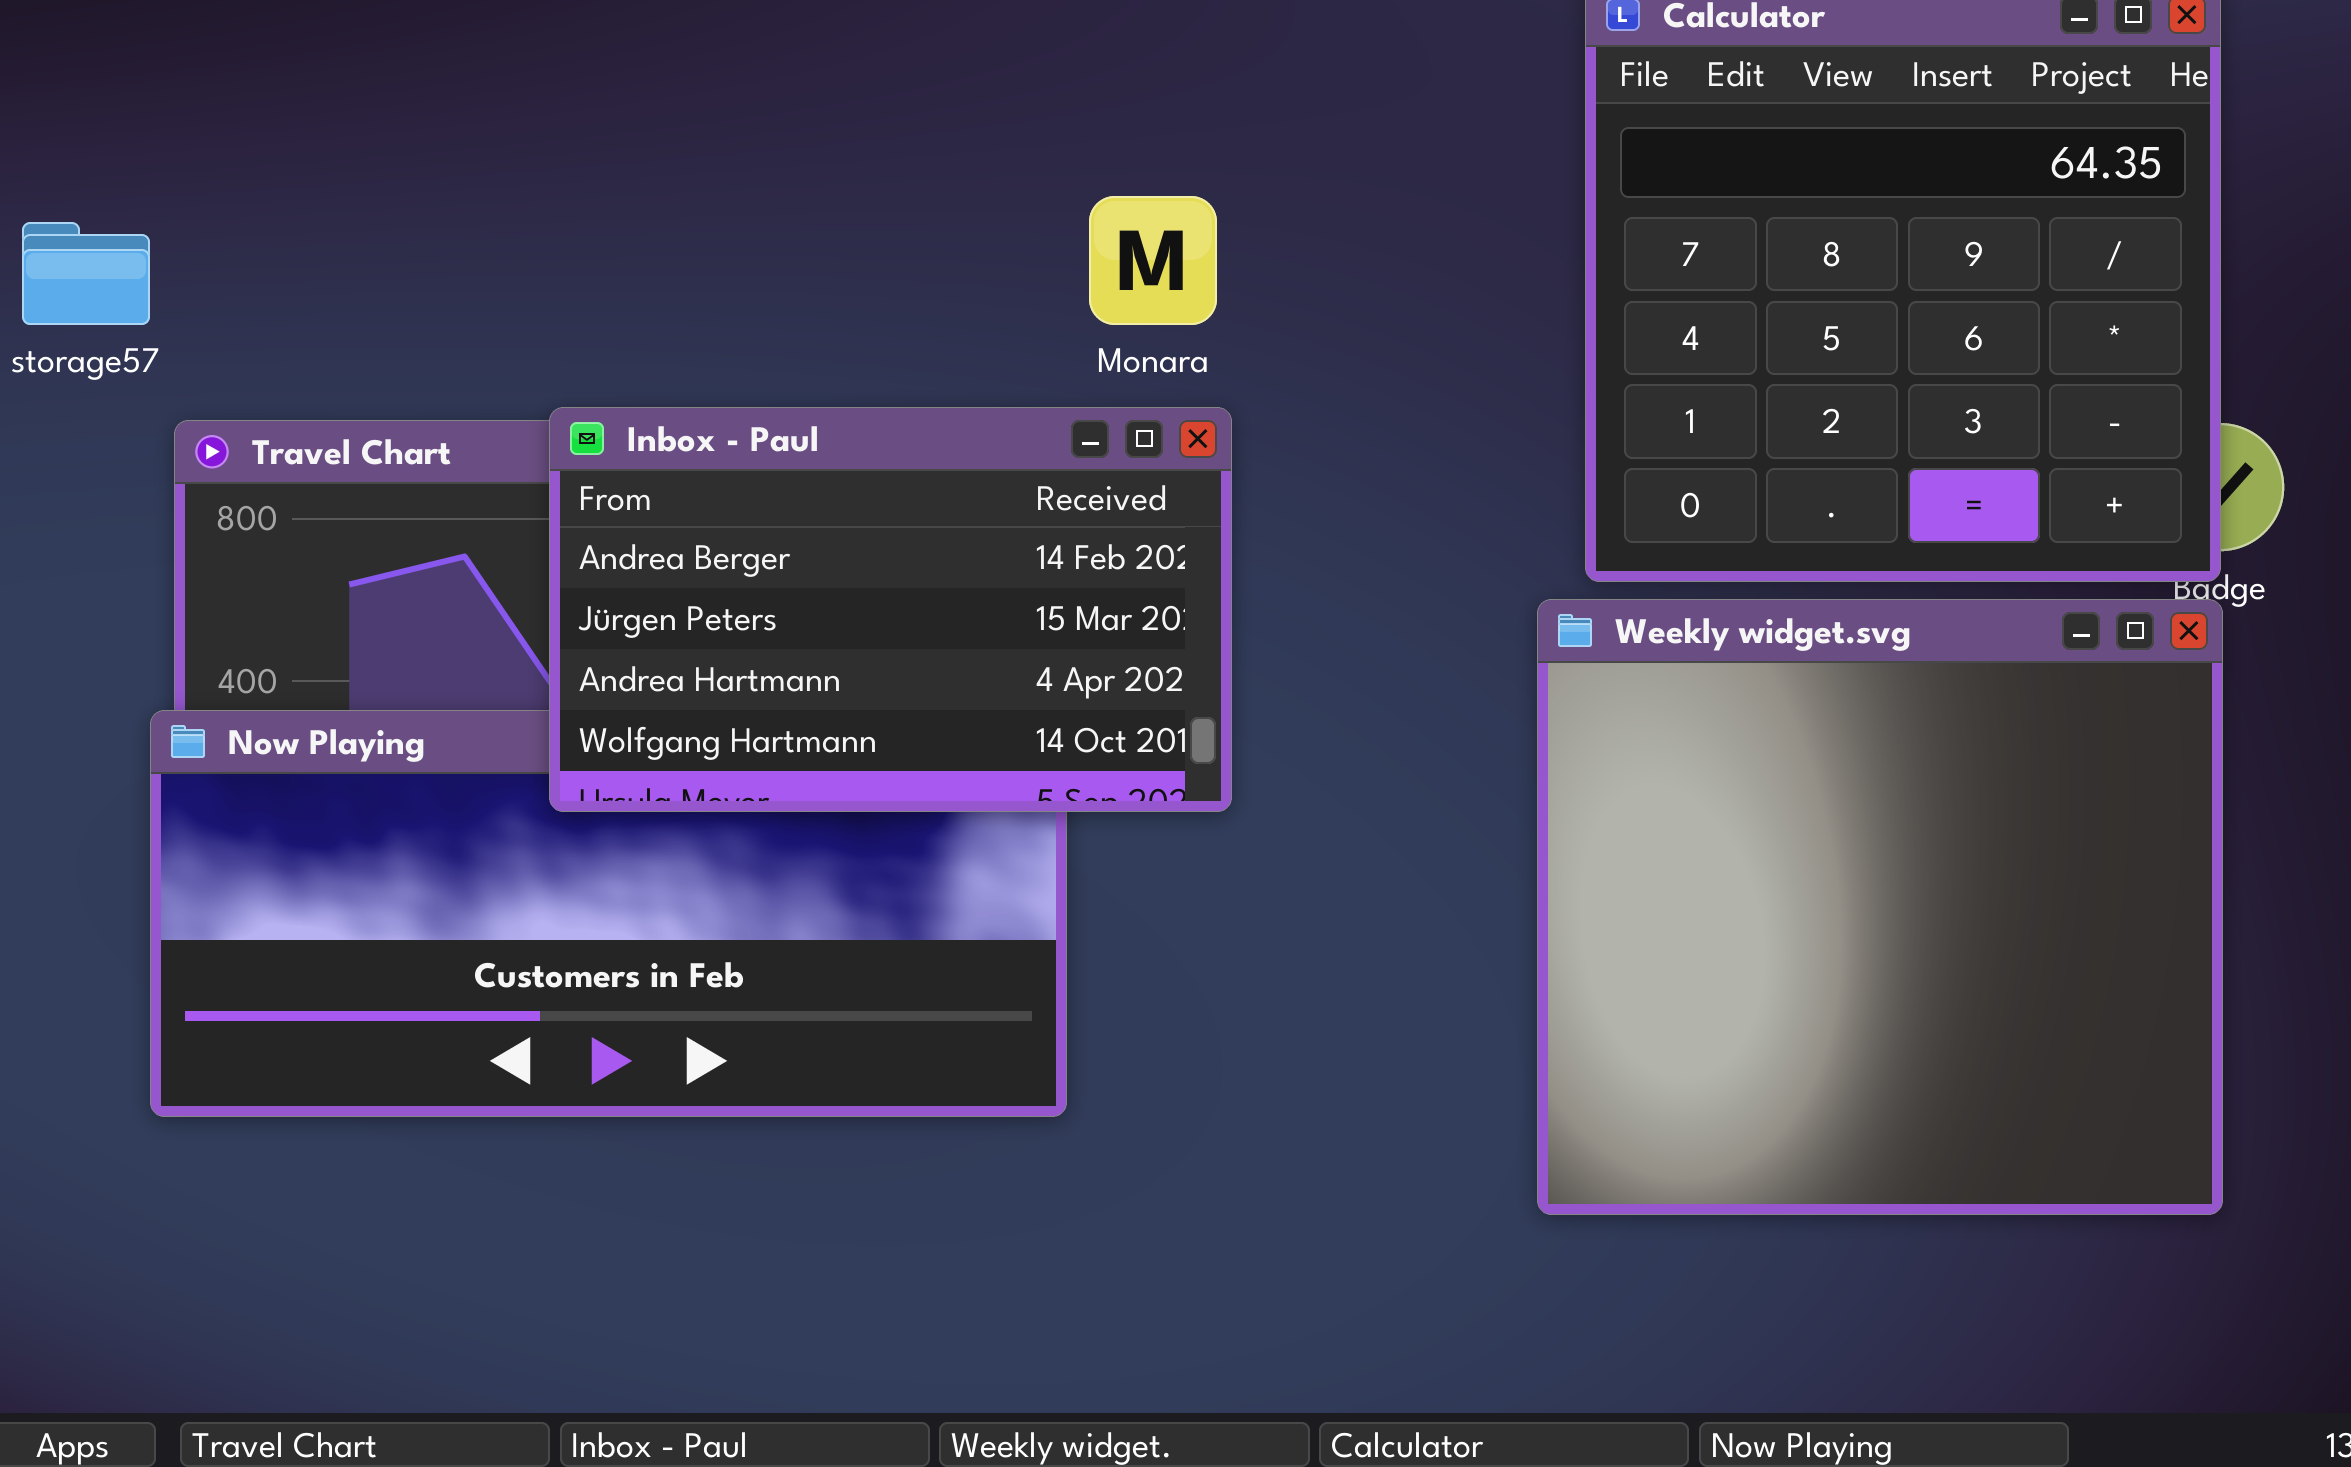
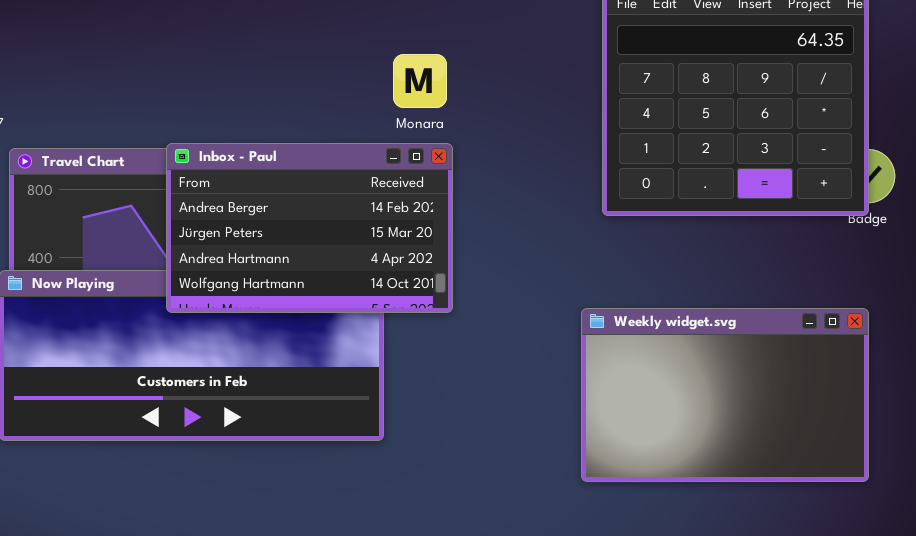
Weekly widget.svg: [1537,599,2223,1215] -> [581,308,869,482], resized

